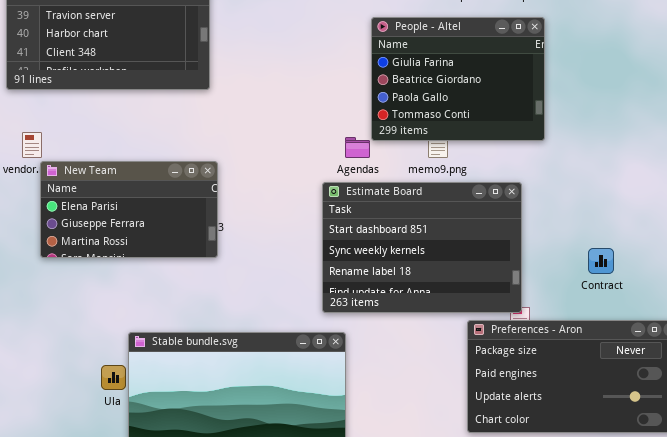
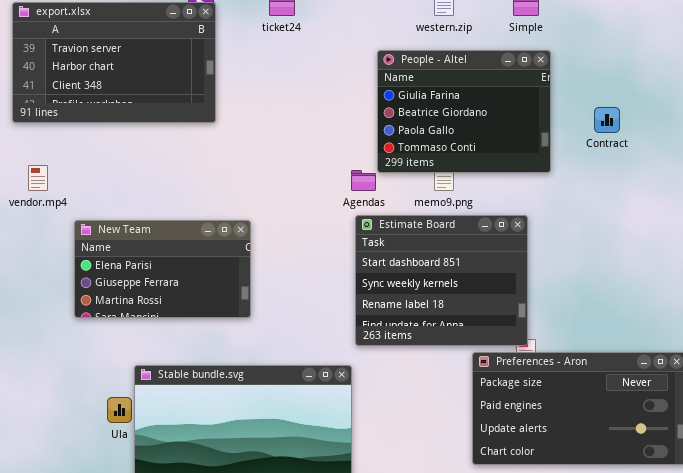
New Team: [40,161,218,258] -> [74,220,251,318], moved
Estimate Board: [322,182,522,313] -> [355,215,528,346], resized
Contract: [588,248,614,274] -> [594,107,620,133], moved

